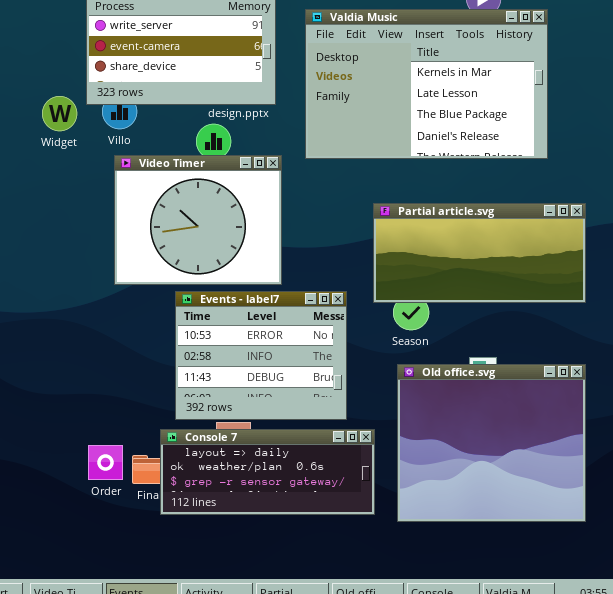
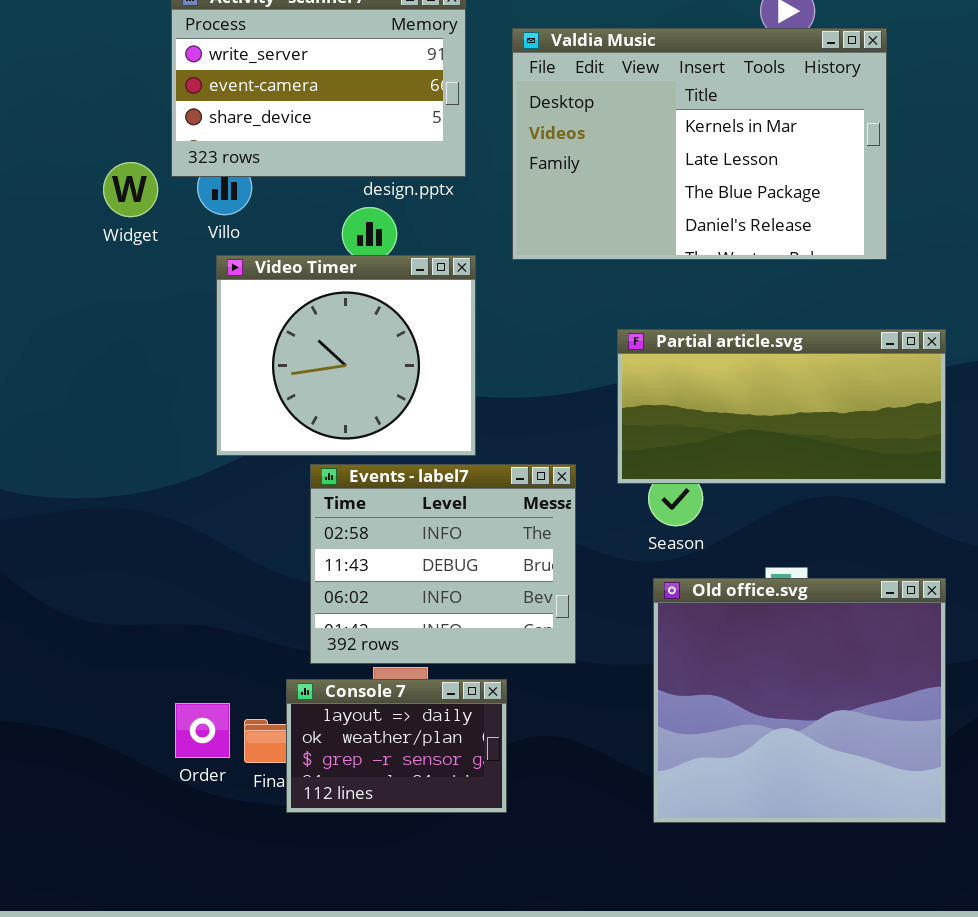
Events - label7: [175,291,347,420] -> [310,464,576,664], scrolled down 1 row
Console 7: [160,429,375,515] -> [286,679,507,813], resized

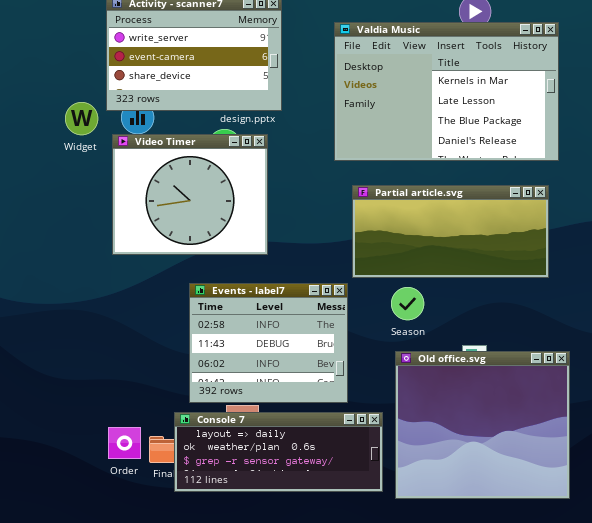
Valdia Music: [512,28,887,260] -> [334,22,559,161], moved
Video Timer: [216,255,476,456] -> [112,134,268,255], moved
Partial article.svg: [617,329,946,484] -> [352,185,549,278], moved
Console 7: [286,679,507,813] -> [174,412,383,492], resized

